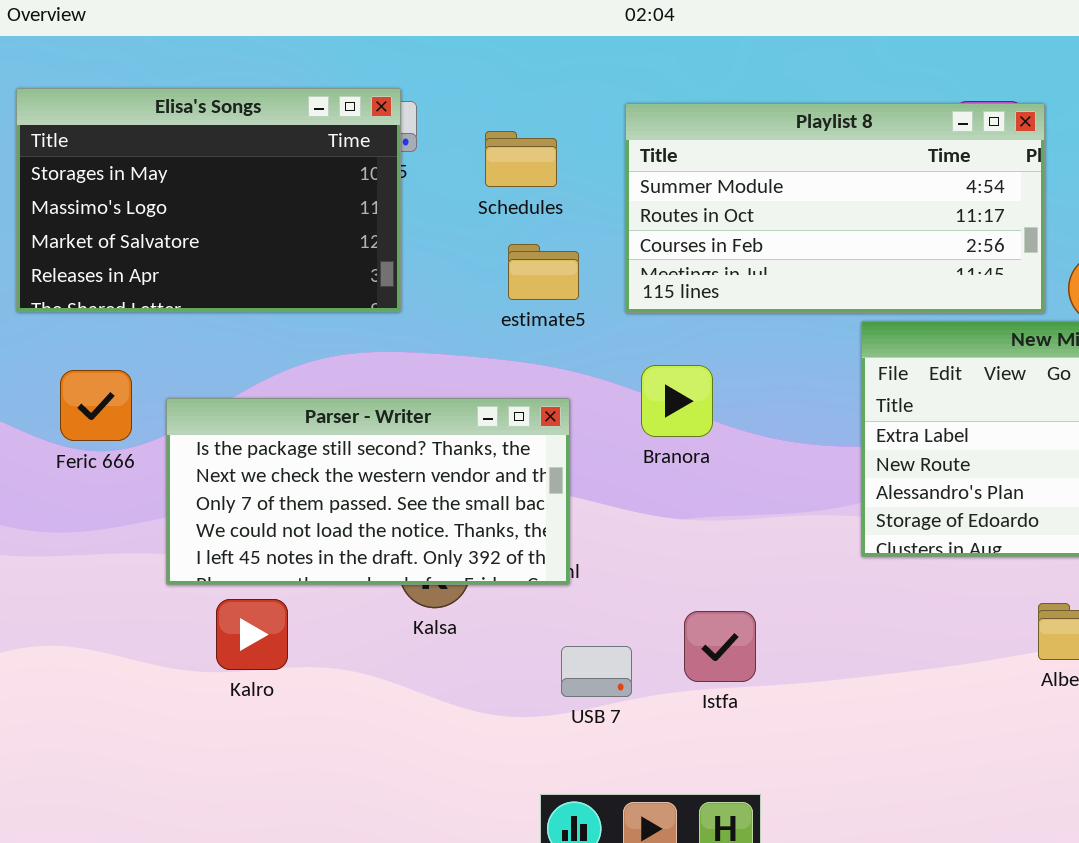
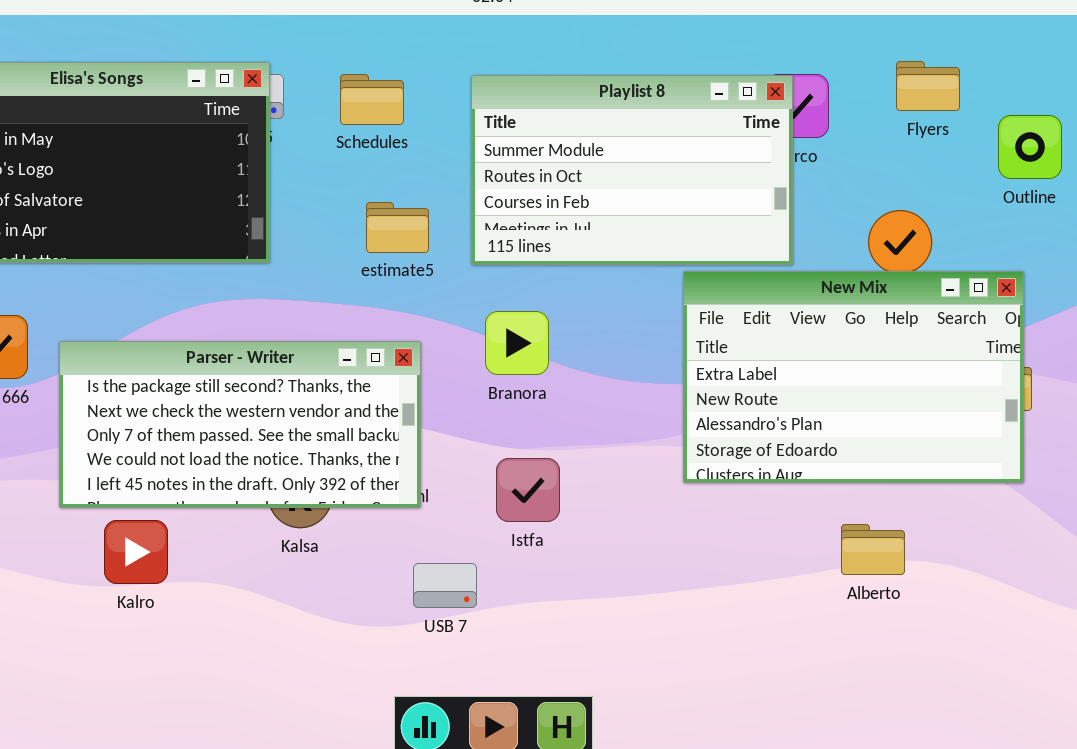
Playlist 8: [625,103,1045,313] -> [471,75,793,265], resized
Schedules: [485,131,557,187] -> [340,74,404,125], moved
Istfa: [684,611,756,682] -> [496,458,560,522], moved

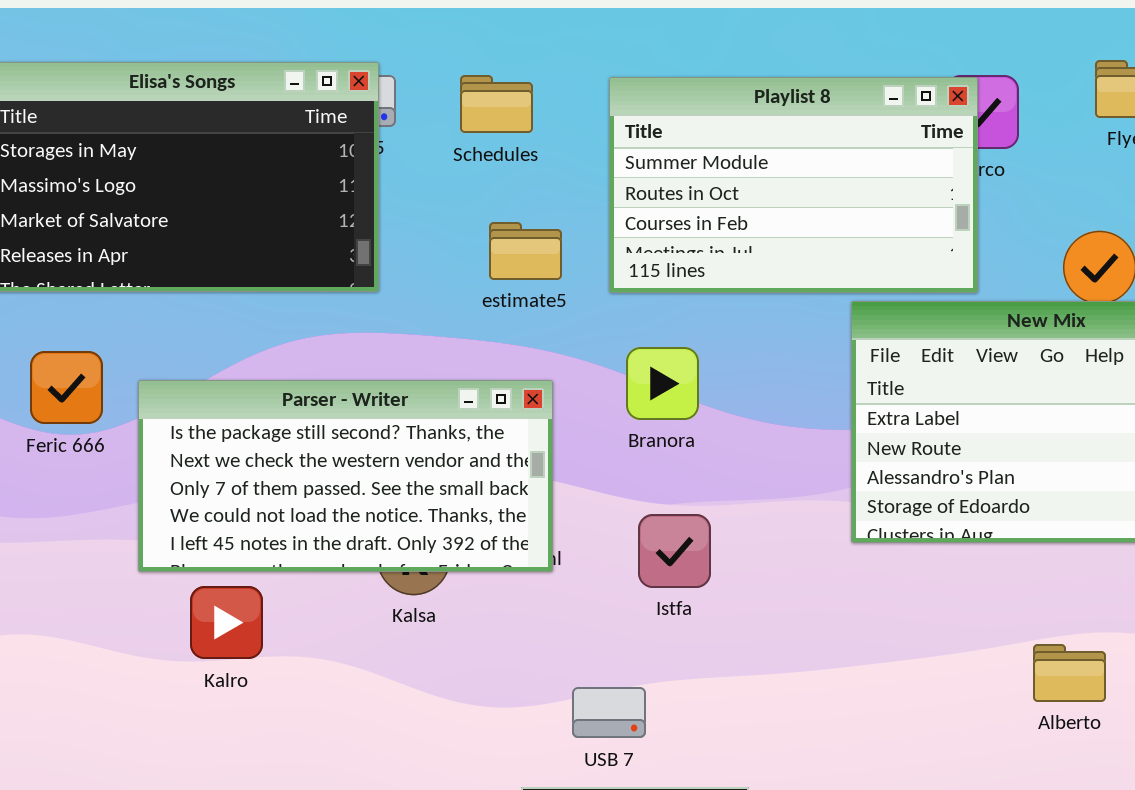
Alberto: [841,524,905,575] -> [1033,644,1106,702], moved
USB 7: [413,563,477,608] -> [572,687,646,738], moved

